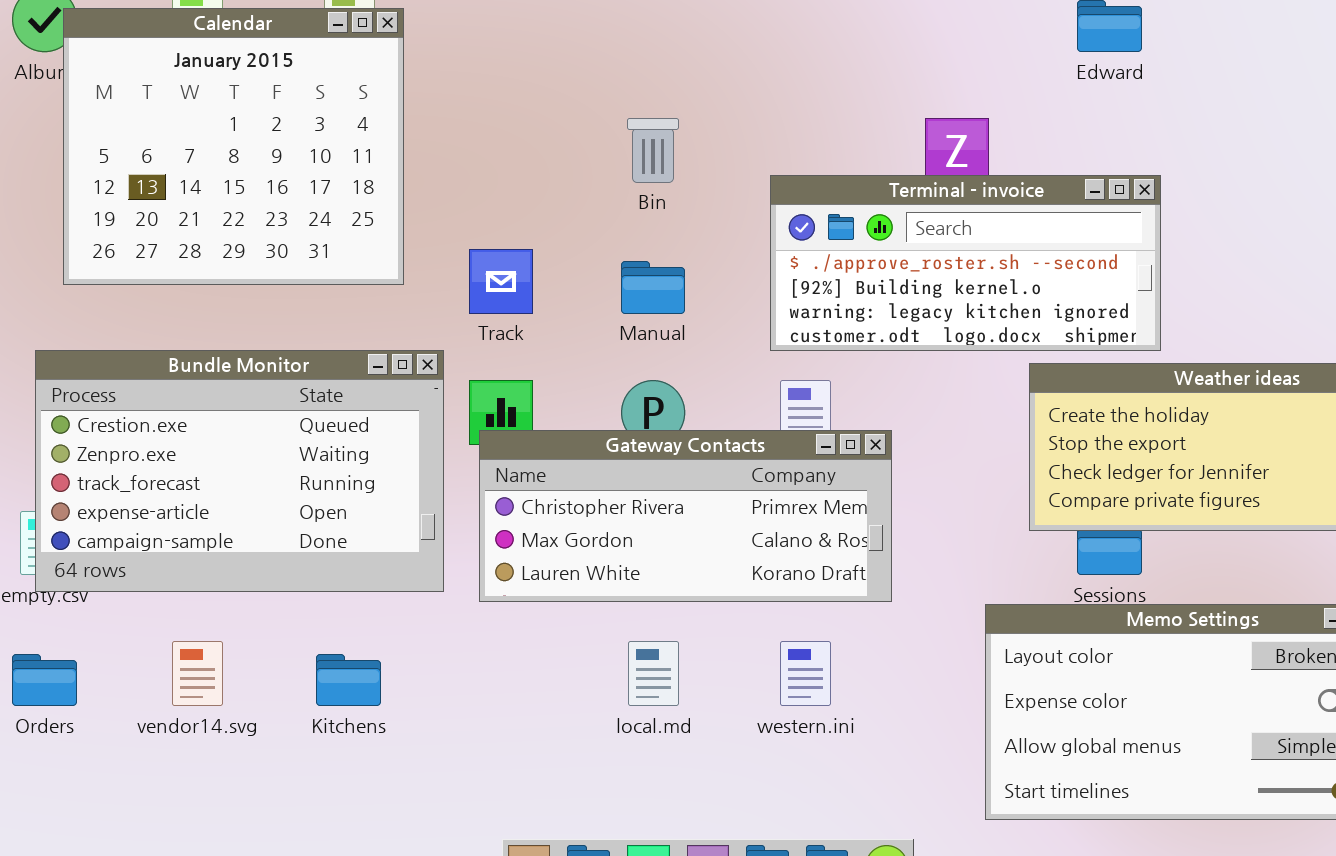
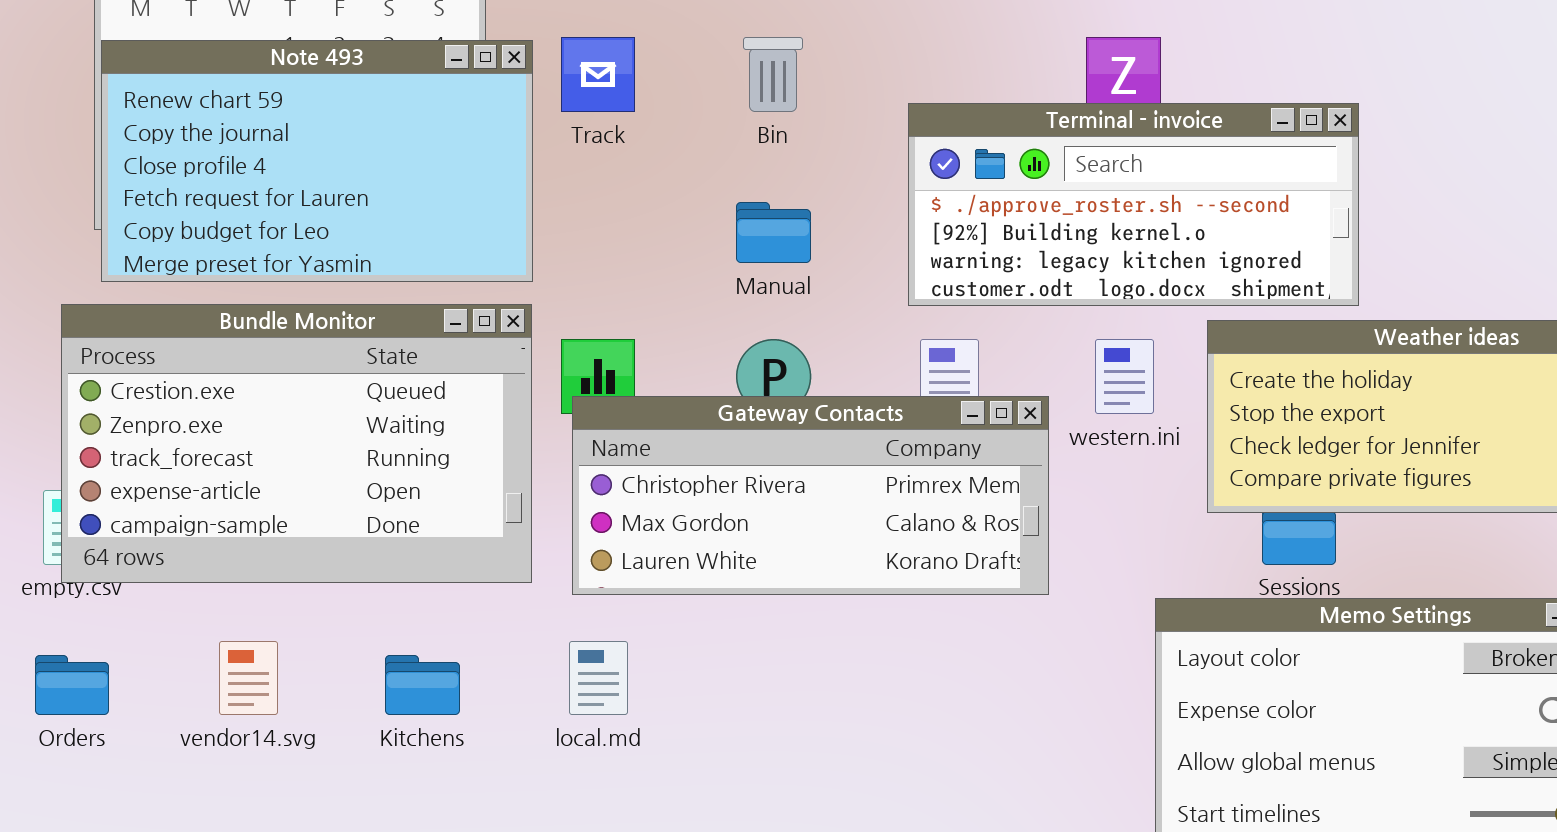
Note 493: none -> [101,40,533,282], opened
Track: [469,249,533,314] -> [561,37,635,112], moved
local.md: [628,641,679,706] -> [569,641,628,715], moved
western.ini: [780,641,831,706] -> [1095,339,1154,414], moved

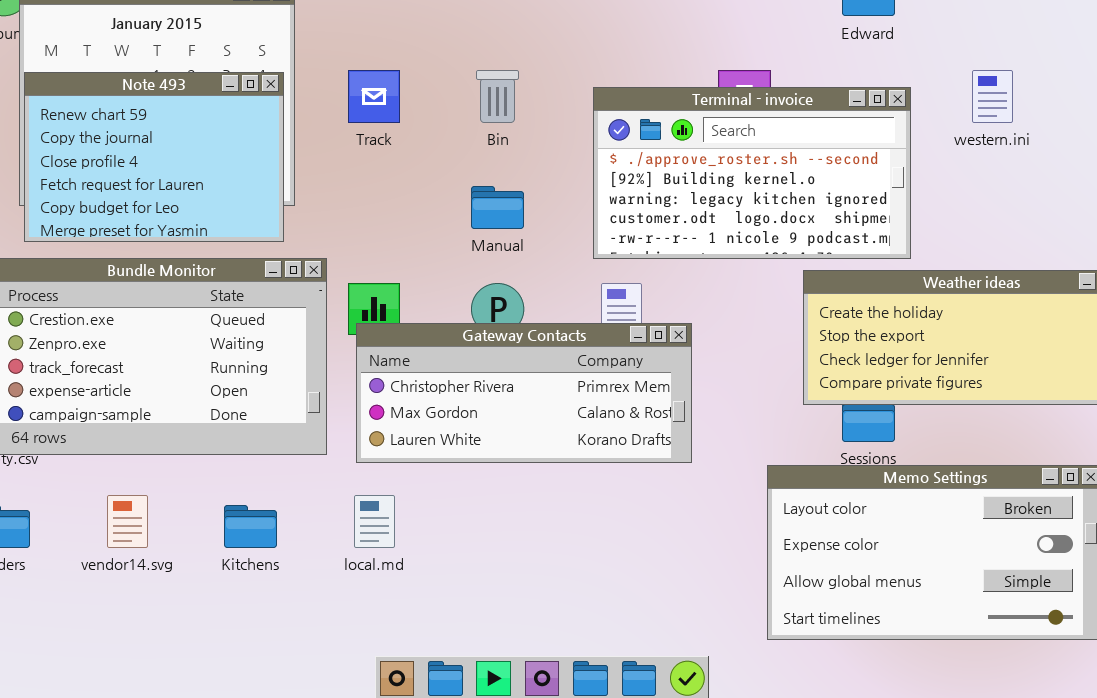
Note 493: [101,40,533,282] -> [24,72,284,242], resized
Terminal - invoice: [908,103,1359,306] -> [593,87,911,259], resized
western.ini: [1095,339,1154,414] -> [972,70,1013,123], moved

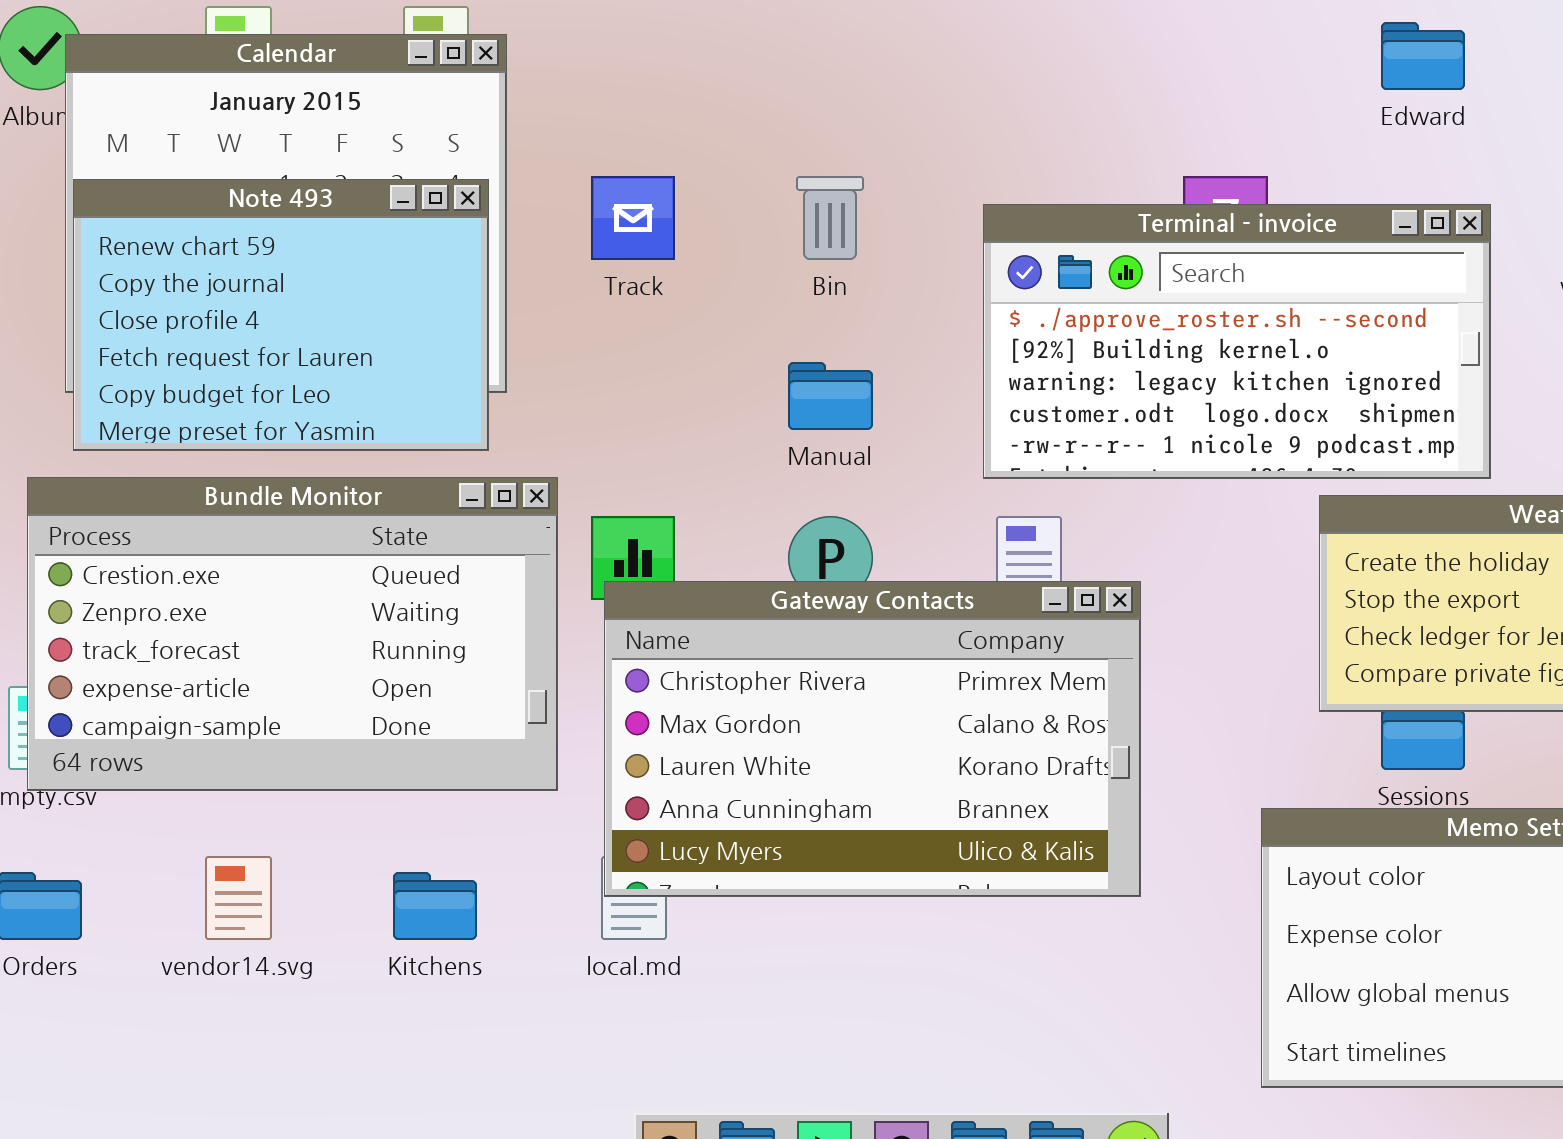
Gateway Contacts: [356,323,692,463] -> [604,581,1141,897], resized

